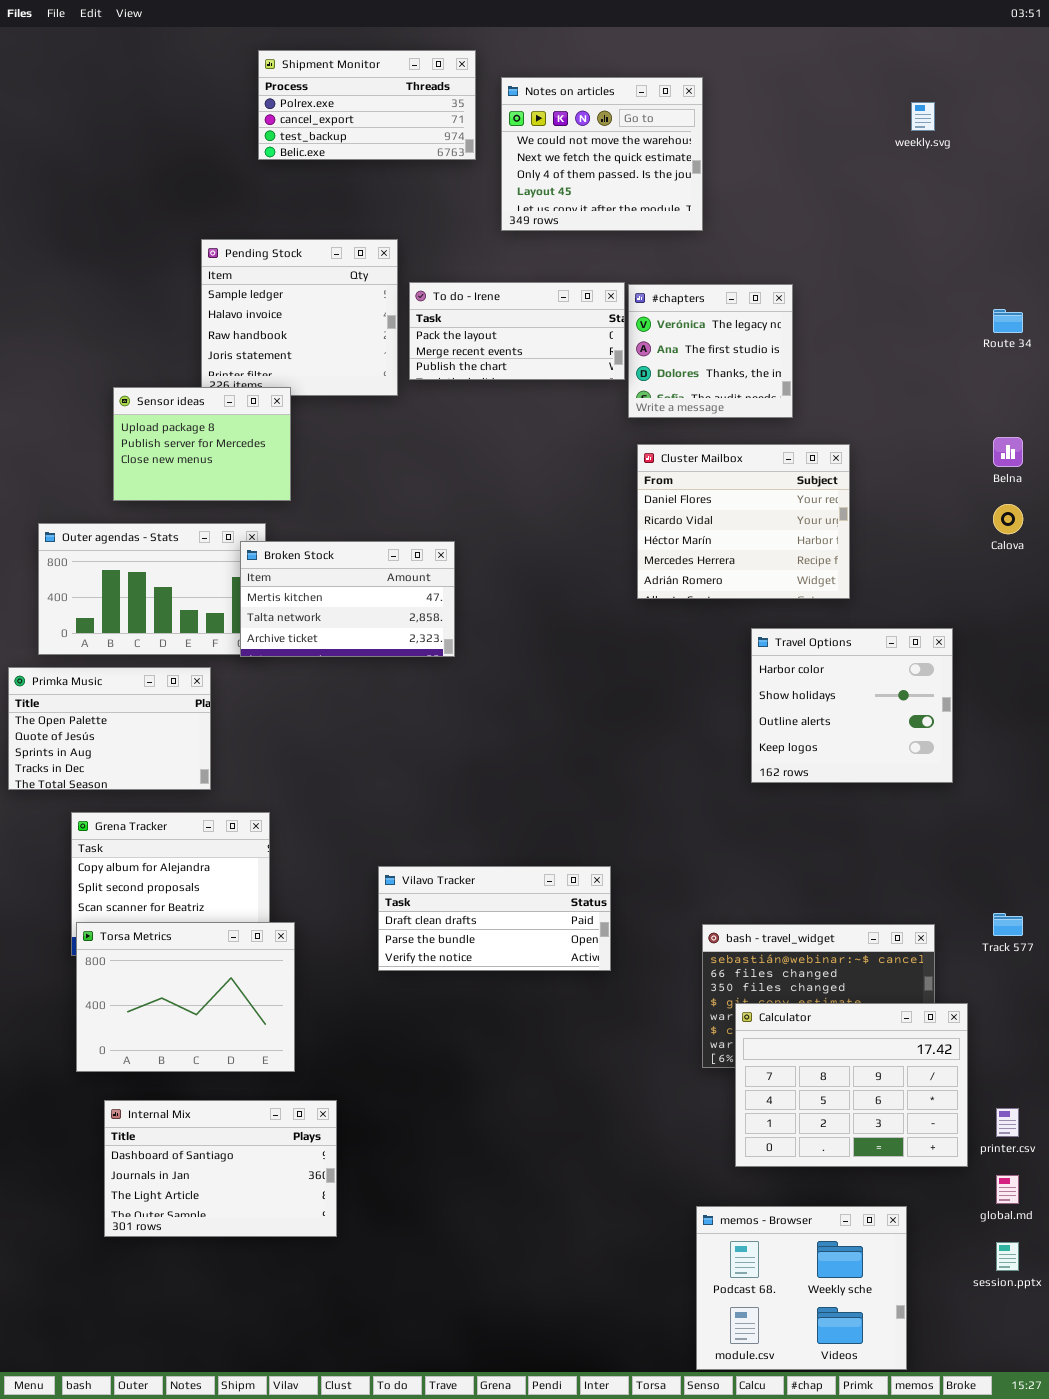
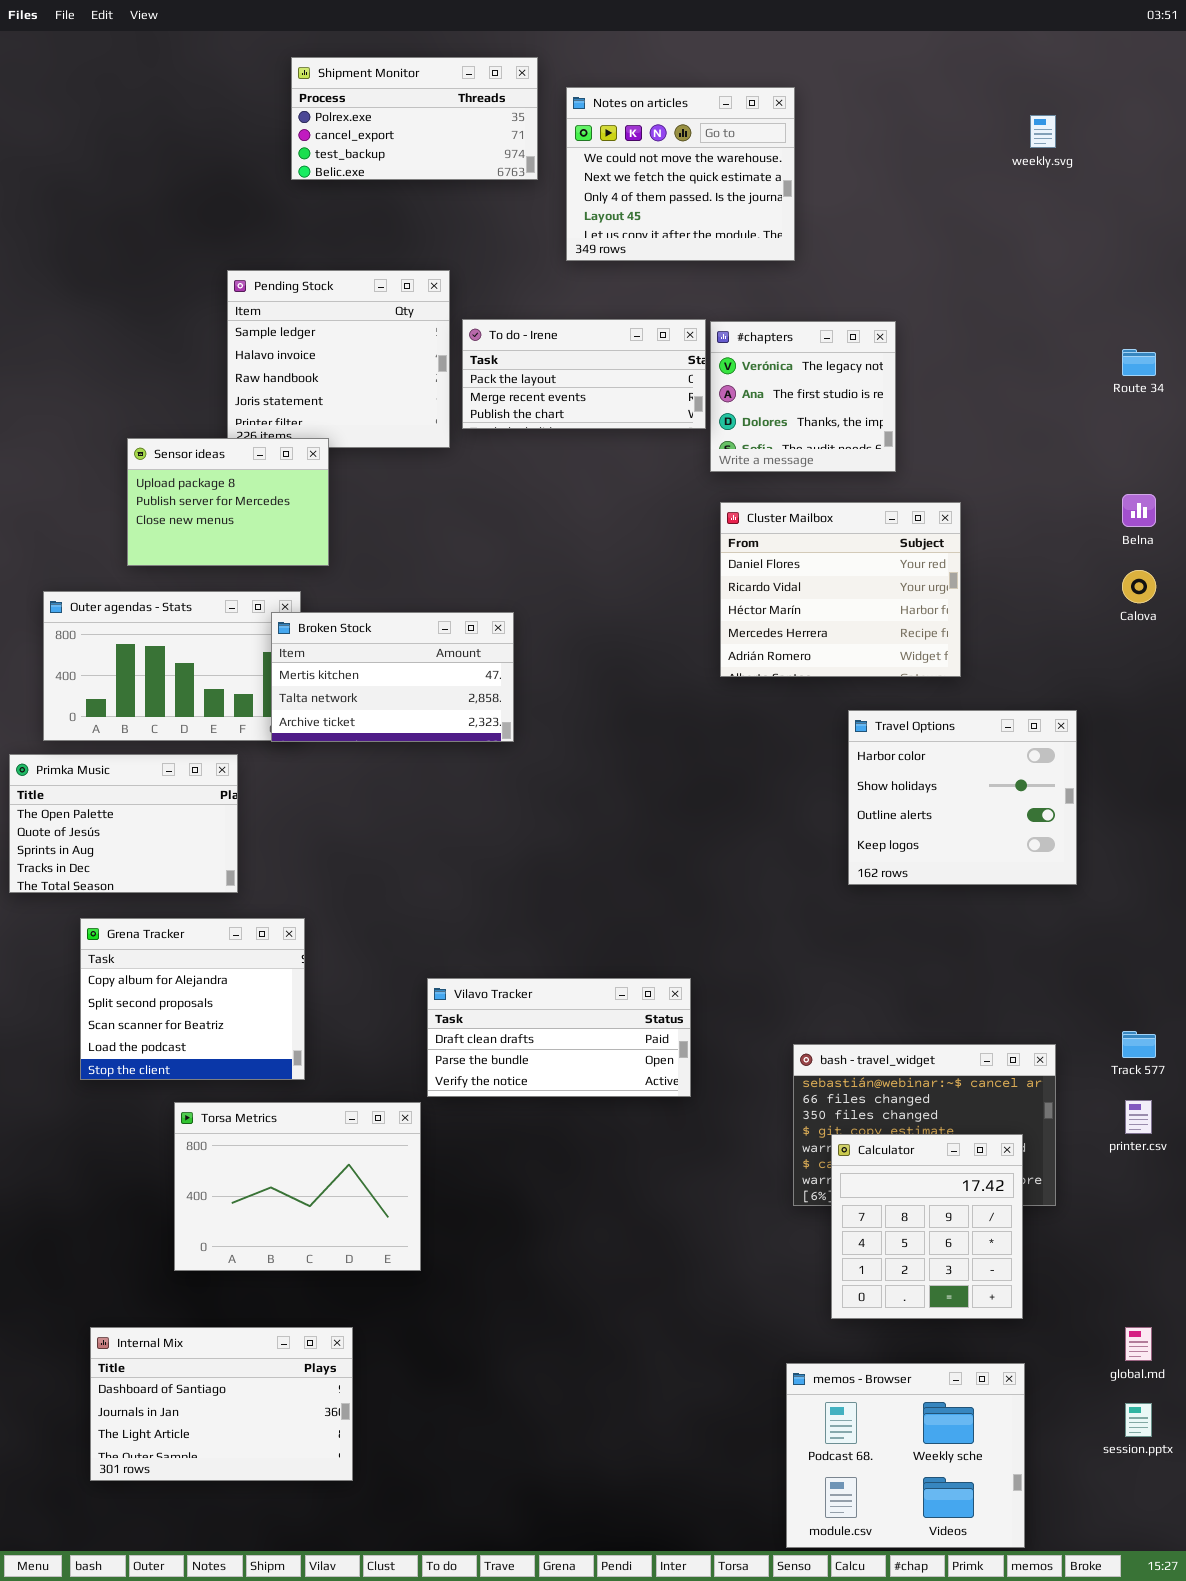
Torsa Metrics: [76,922,295,1072] -> [174,1102,421,1271], moved
Calculator: [735,1003,968,1167] -> [831,1134,1023,1319], resized
Internal Mix: [104,1100,337,1237] -> [90,1327,353,1481], moved
printer.csv: [996,1108,1019,1137] -> [1125,1100,1152,1134], moved

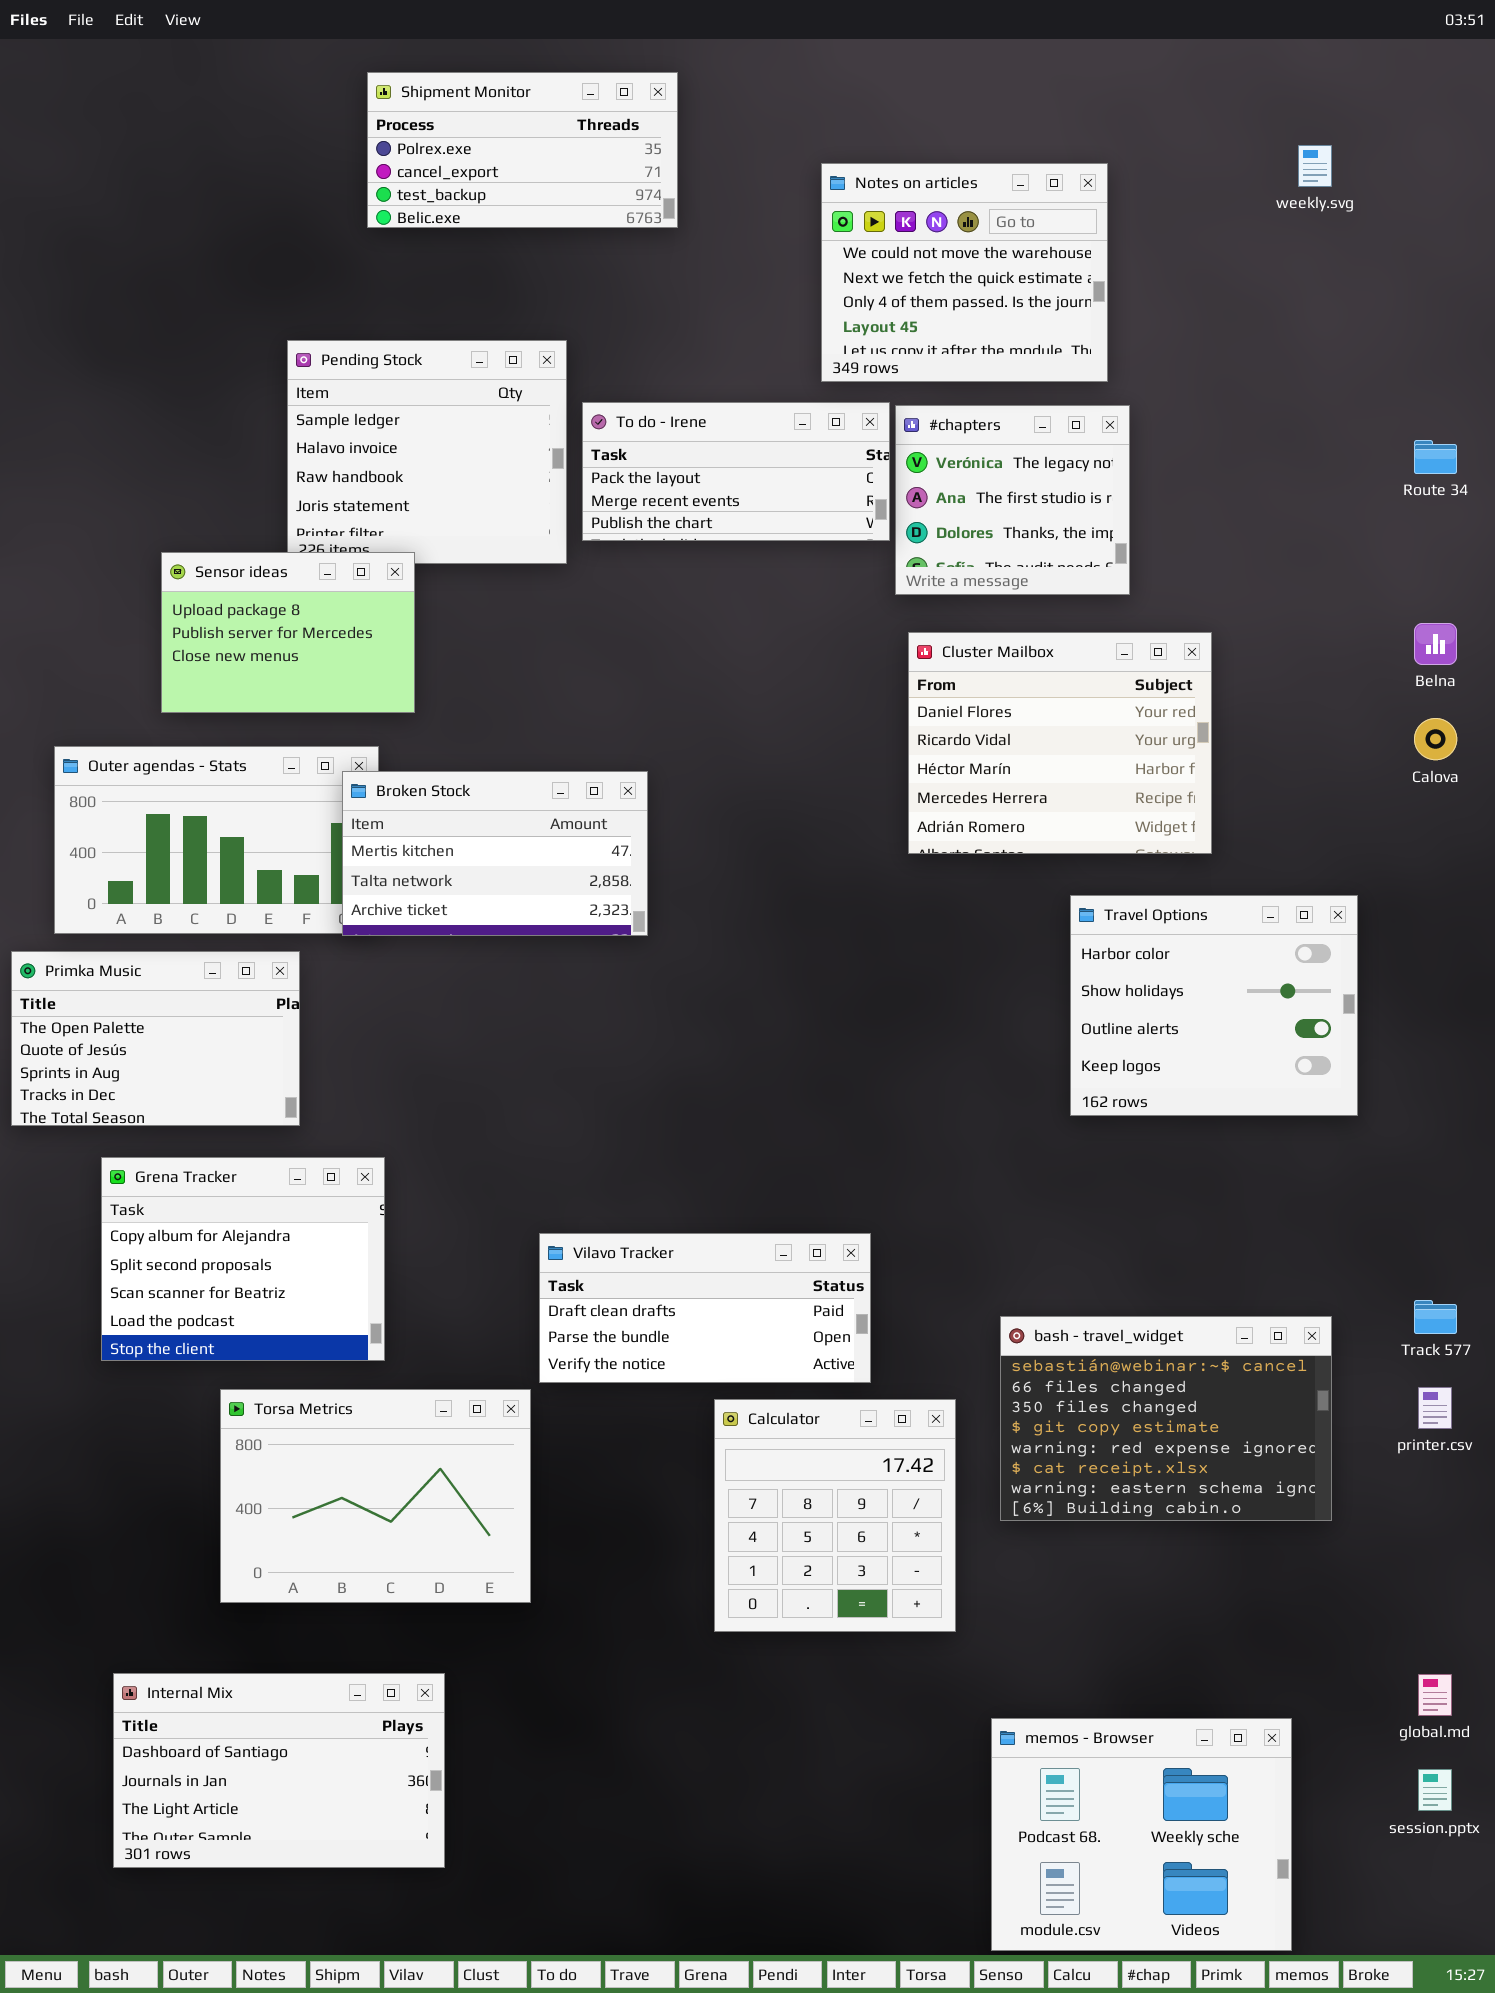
Notes on articles: [566,87,795,261] -> [821,163,1108,382], moved
Calculator: [831,1134,1023,1319] -> [714,1399,956,1632], moved

